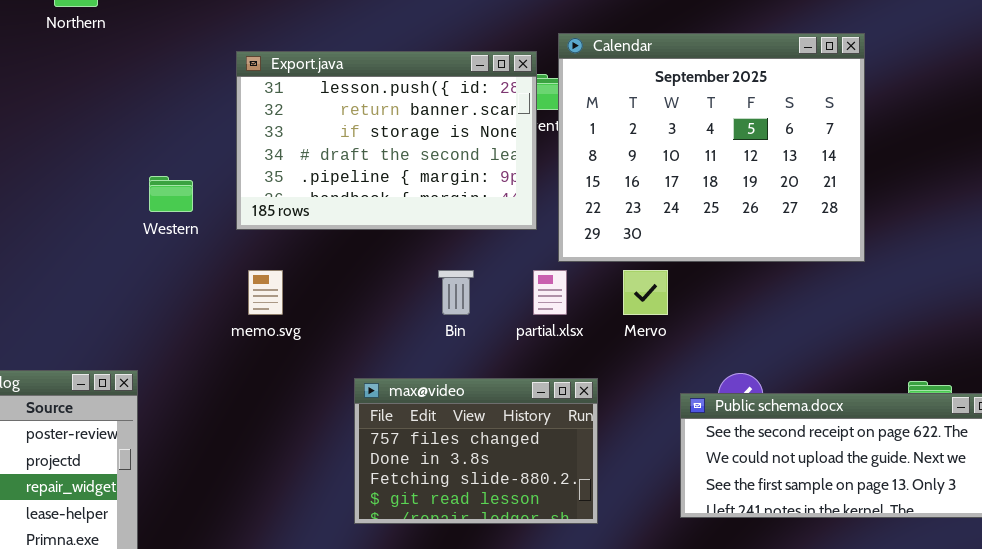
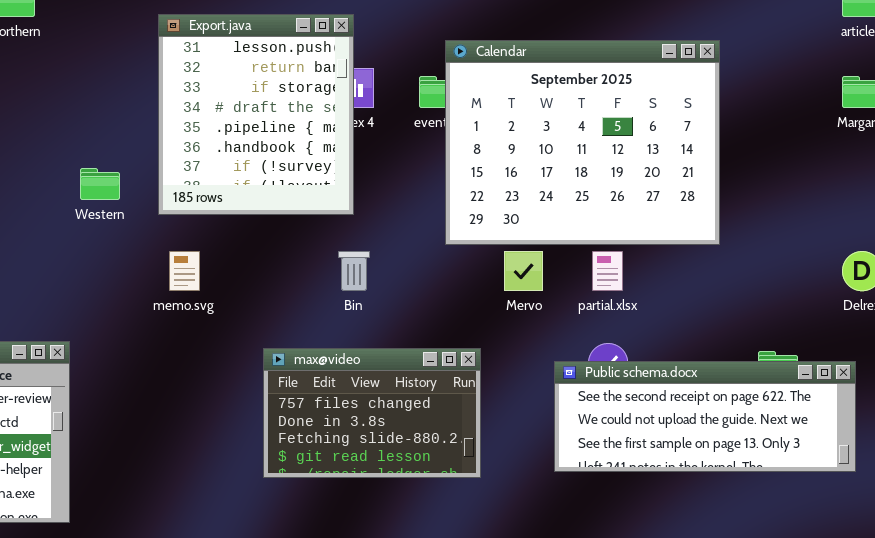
Export.java: [236,51,537,230] -> [158,14,354,215], resized
partial.xlsx: [533,270,567,315] -> [592,251,623,291], moved

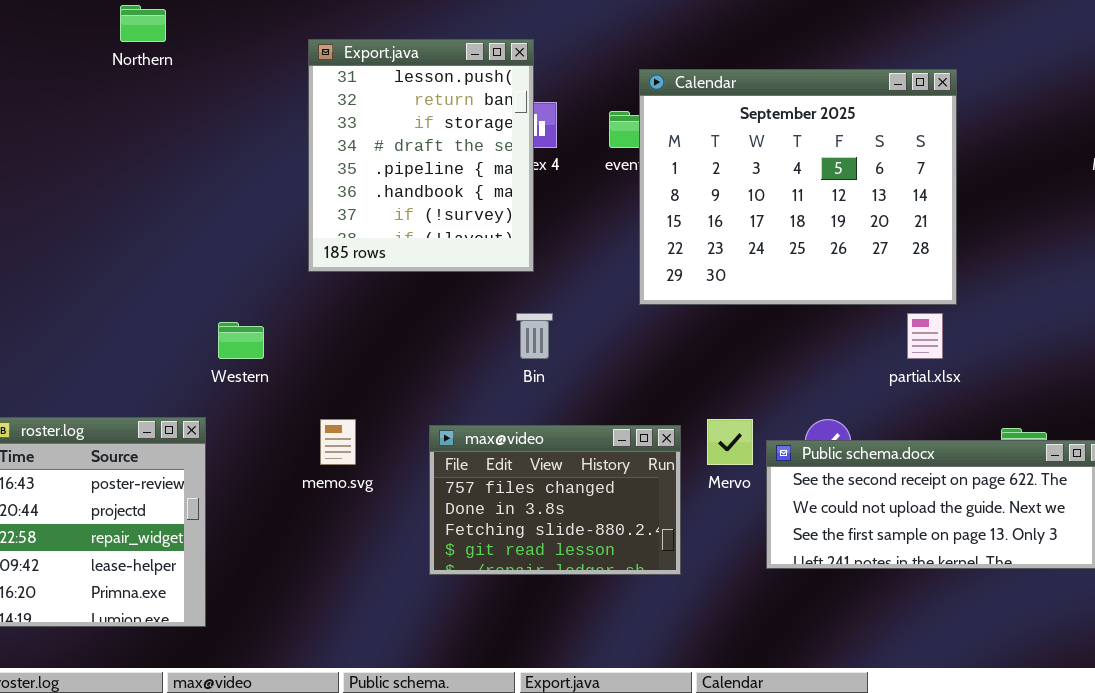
Western: [80,168,120,200] -> [218,322,264,359], moved
memo.svg: [169,251,200,291] -> [320,419,356,465], moved
Mervo: [504,251,543,291] -> [707,419,753,465], moved
partial.xlsx: [592,251,623,291] -> [907,313,943,359], moved

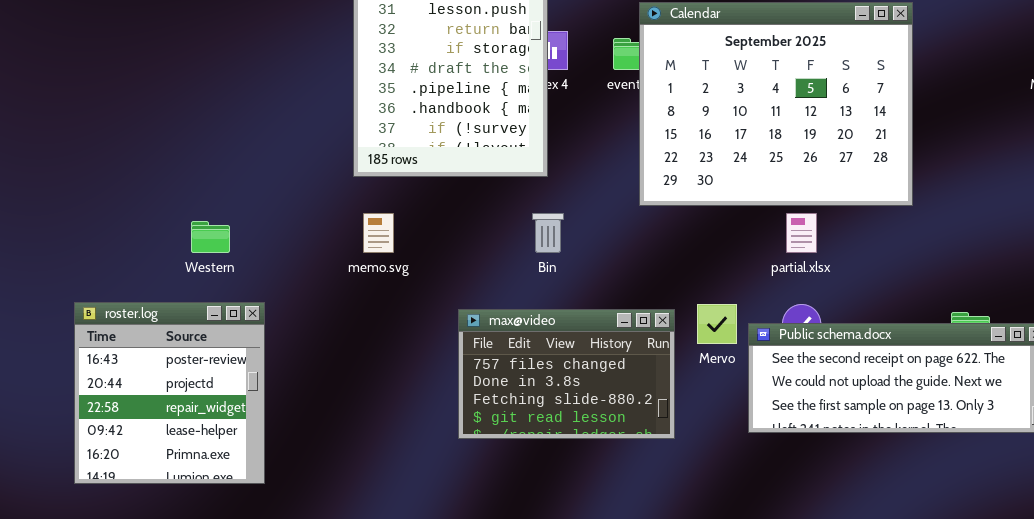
partial.xlsx: [907,313,943,359] -> [786,213,817,253], moved
Western: [218,322,264,359] -> [191,221,230,253], moved
memo.svg: [320,419,356,465] -> [363,213,394,253], moved

